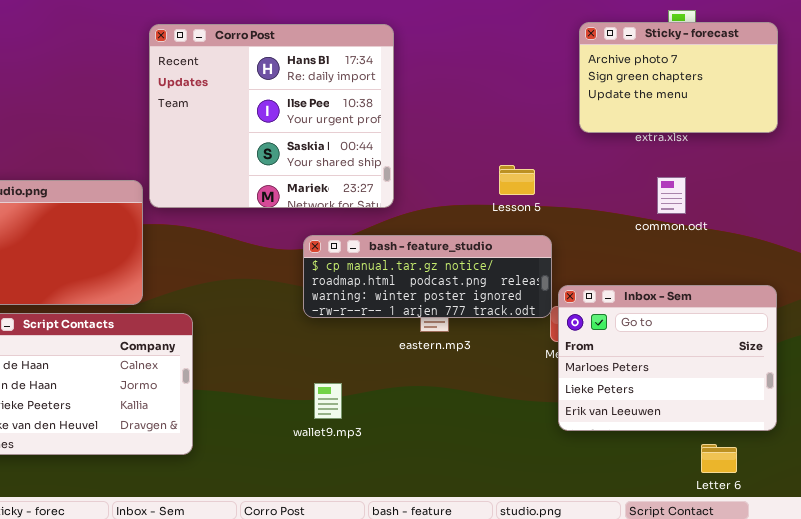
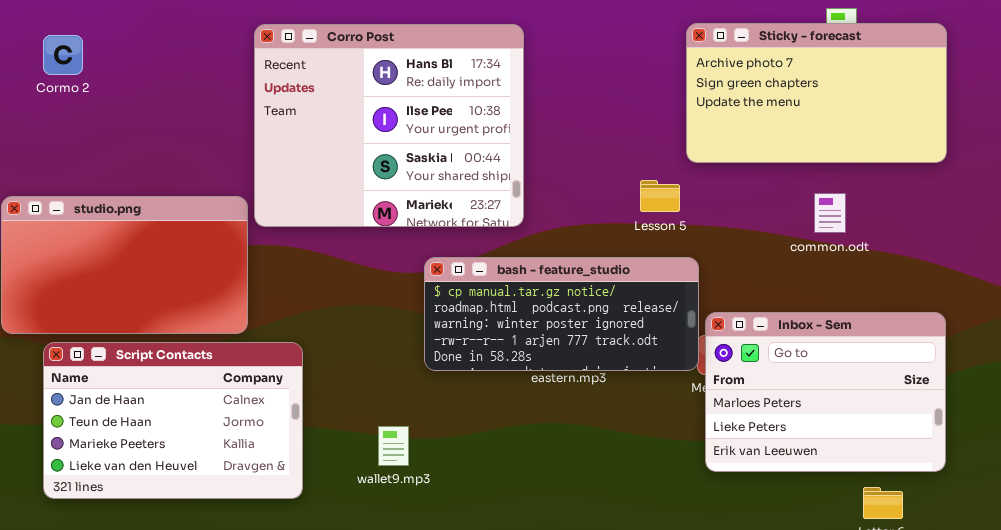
Sticky - forecast: [579,22,778,133] -> [686,23,947,163], resized
bash - feature_studio: [303,235,552,318] -> [424,257,699,371], resized
wallet9.mp3: [314,383,342,419] -> [378,426,409,466], moved

